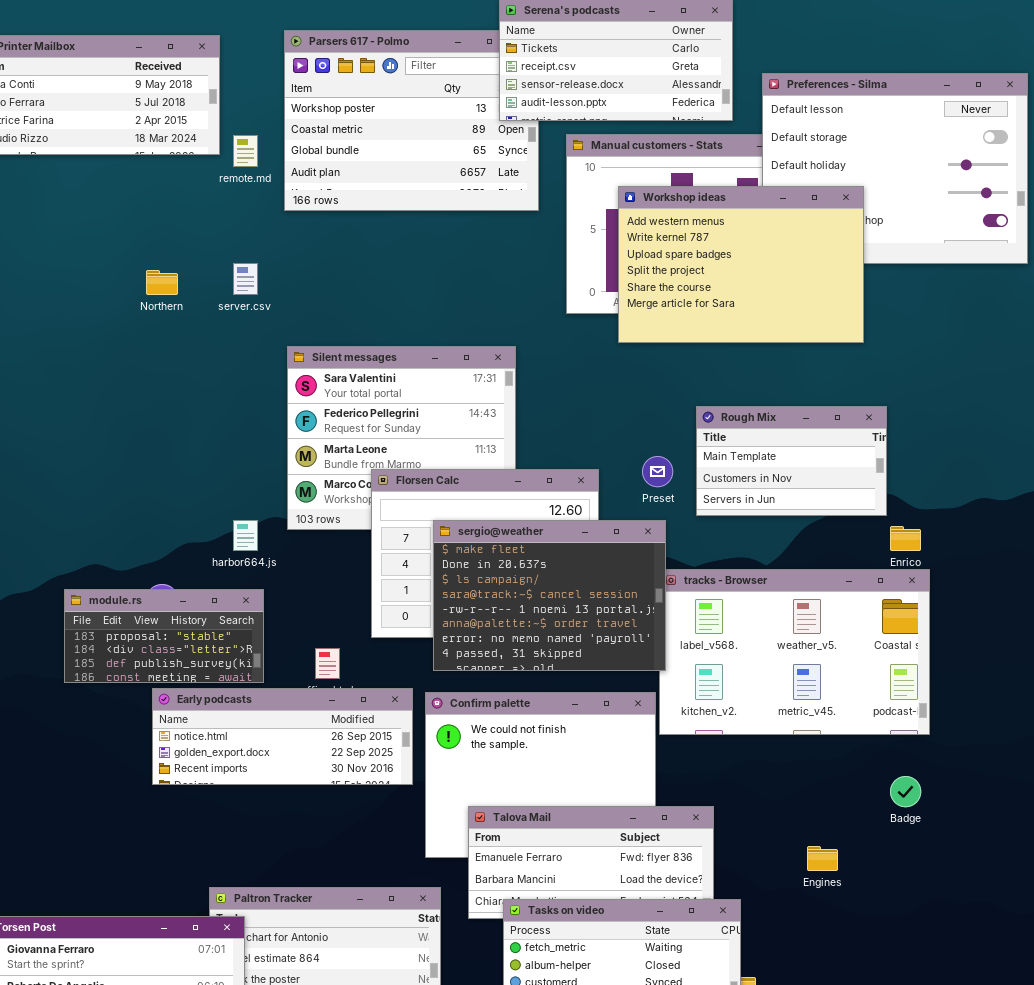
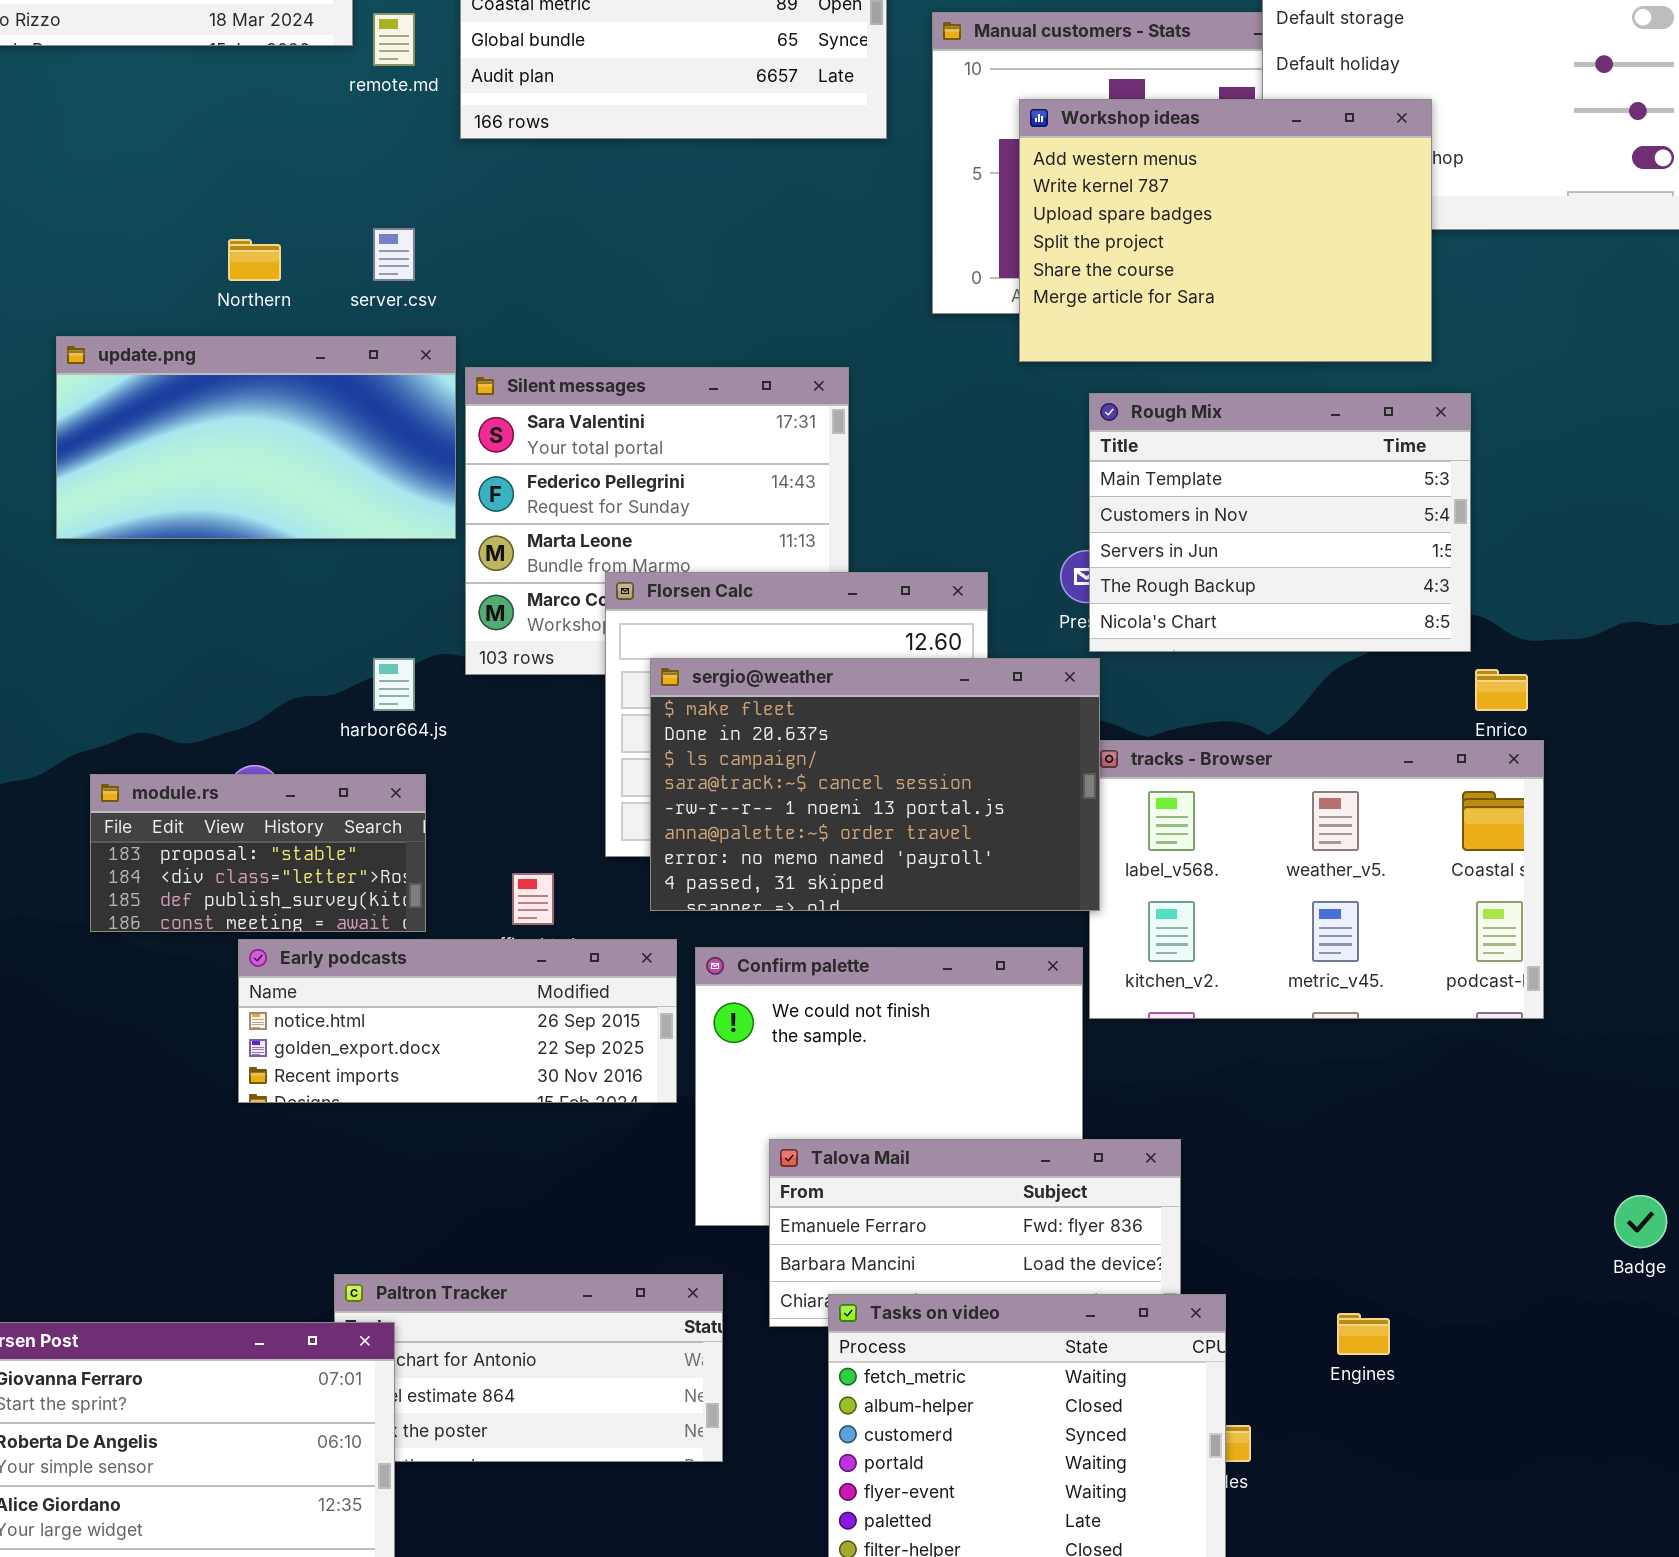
update.png: none -> [56,336,456,539], opened
Rough Mix: [696,406,887,516] -> [1089,393,1471,652], resized
sergio@weather: [433,520,666,671] -> [650,658,1100,911], resized
Badge: [890,776,921,807] -> [1614,1195,1667,1248], moved
Engines: [807,846,838,871] -> [1337,1313,1390,1355], moved

